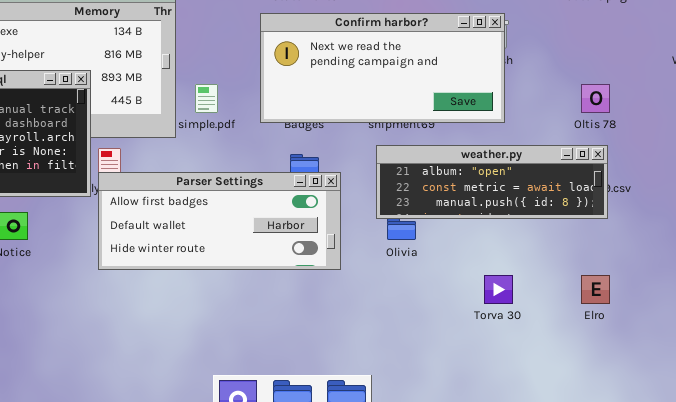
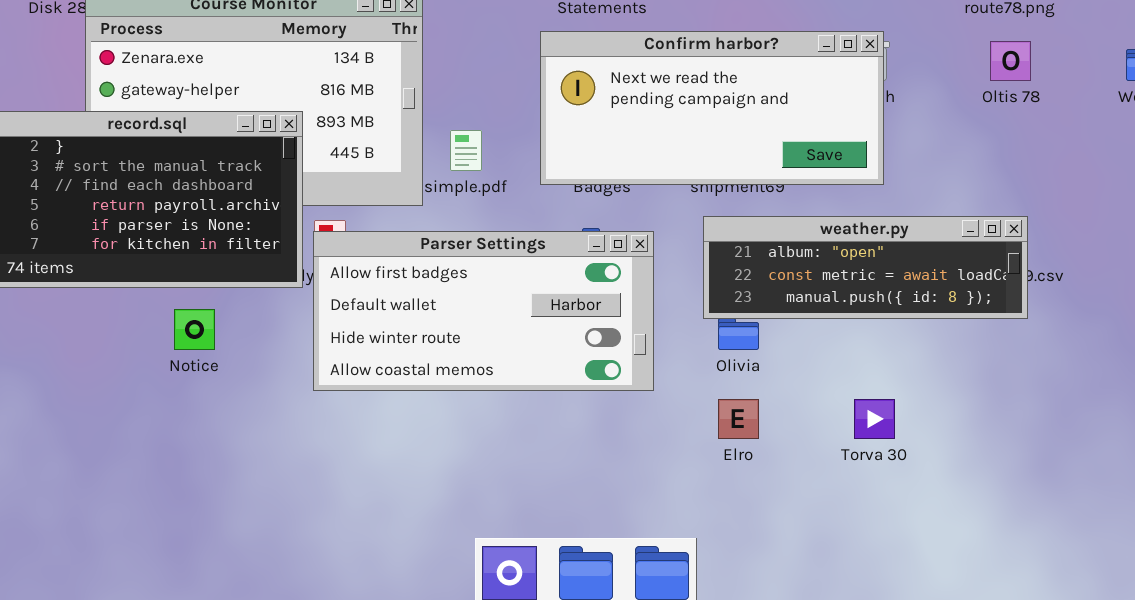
Oltis 78: [581,84,610,113] -> [990,41,1031,81], moved
Parser Settings: [98,172,341,270] -> [313,231,654,391], resized
Elro: [581,275,610,304] -> [718,399,759,439], moved

